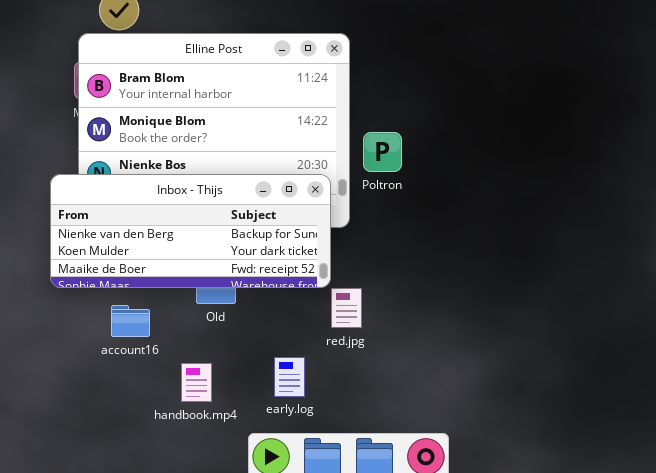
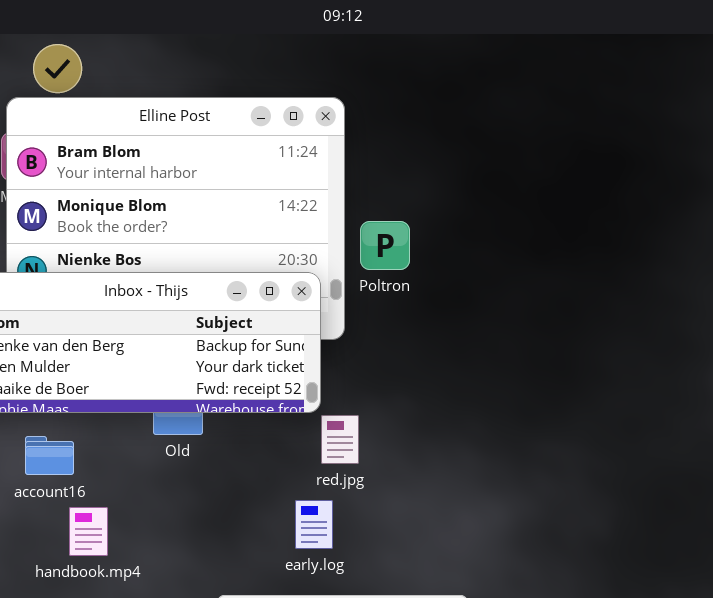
account16: [111,305,150,337] -> [25,436,74,475], moved
early.log: [274,357,305,397] -> [295,500,333,549], moved
handbook.mp4: [181,363,212,402] -> [69,507,108,556], moved

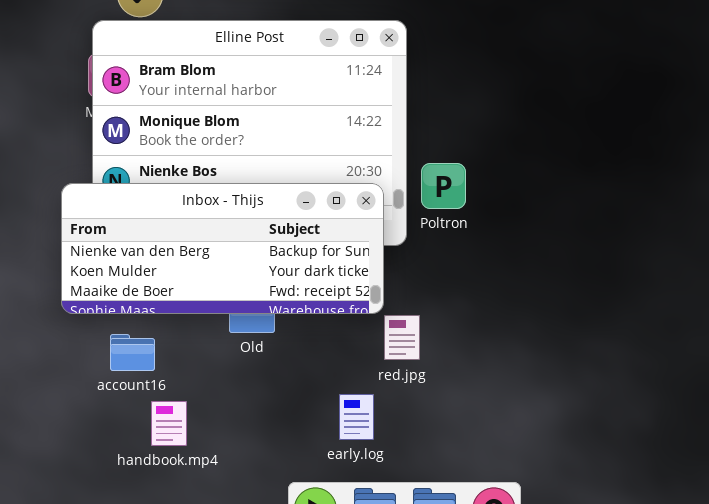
Poltron: [360,221,410,270] -> [421,163,466,209], moved
early.log: [295,500,333,549] -> [339,394,374,440], moved

